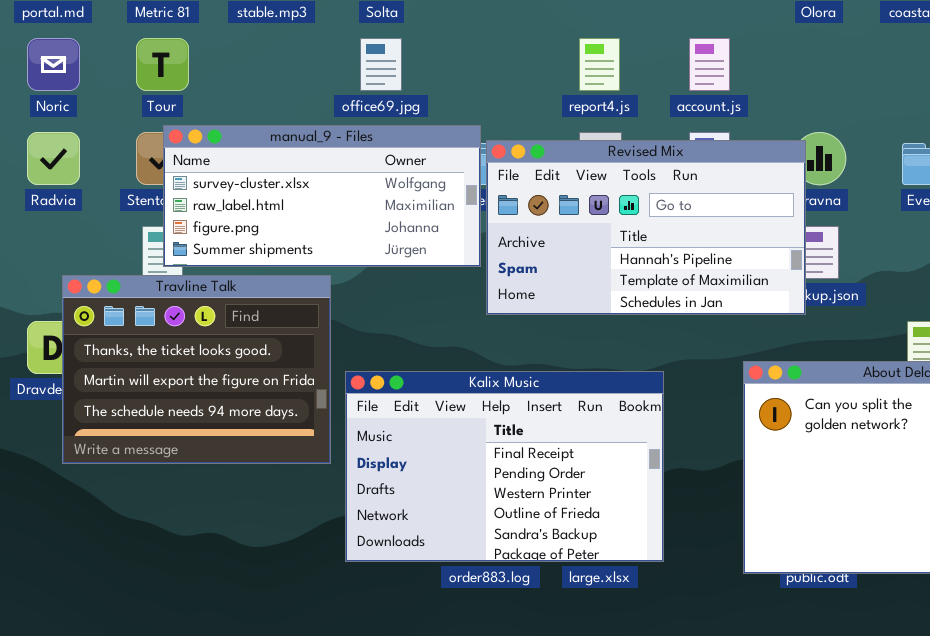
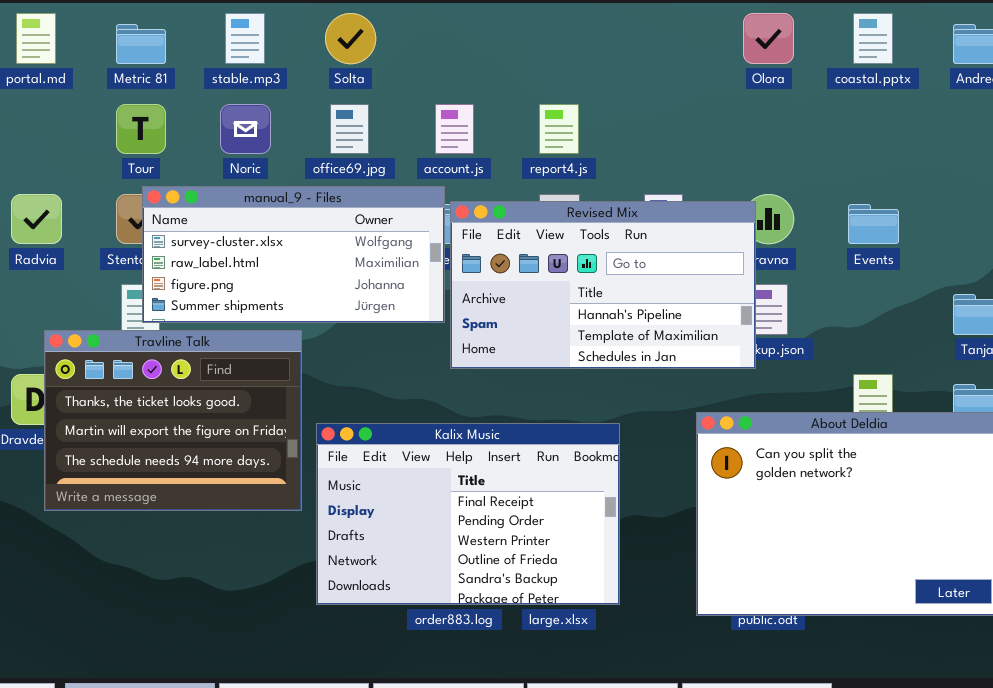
Noric: [27,38,80,91] -> [220,104,271,154], moved
account.js: [689,38,730,91] -> [435,104,474,154], moved

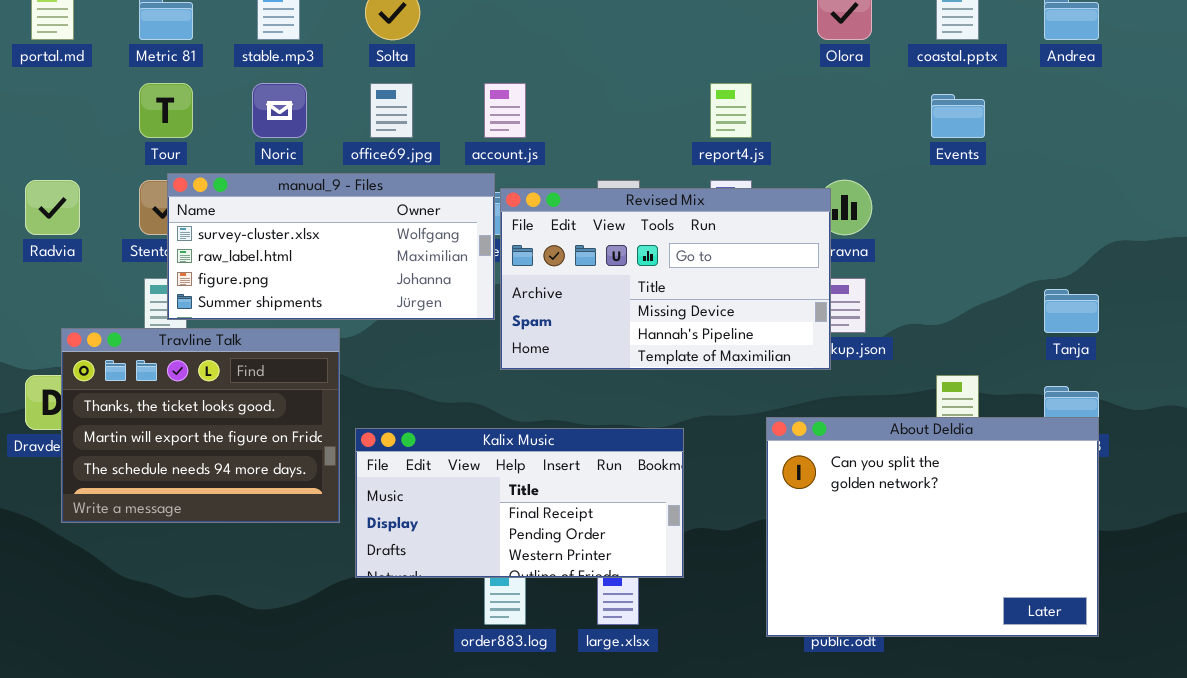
report4.js: [539,104,579,154] -> [710,83,752,138], moved
Revised Mix: [450,201,756,369] -> [500,188,831,370], scrolled up 1 row
Events: [848,204,899,244] -> [931,94,985,138], moved
Kalix Music: [316,423,620,605] -> [355,428,684,578], resized

